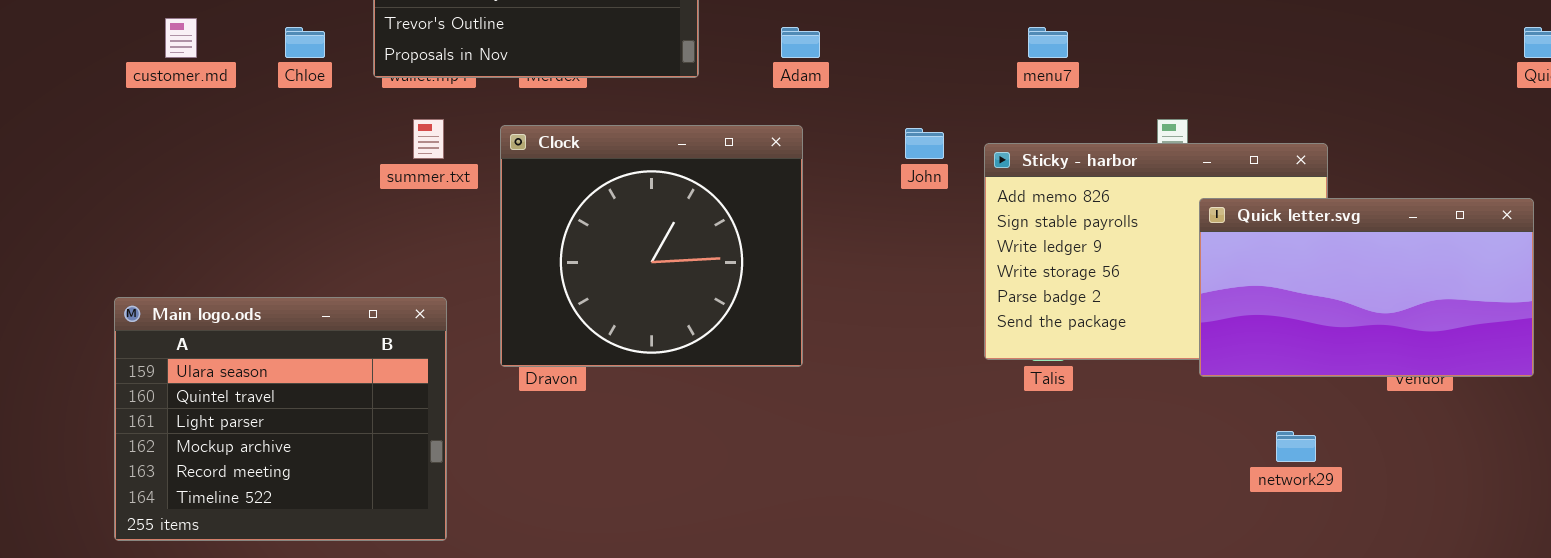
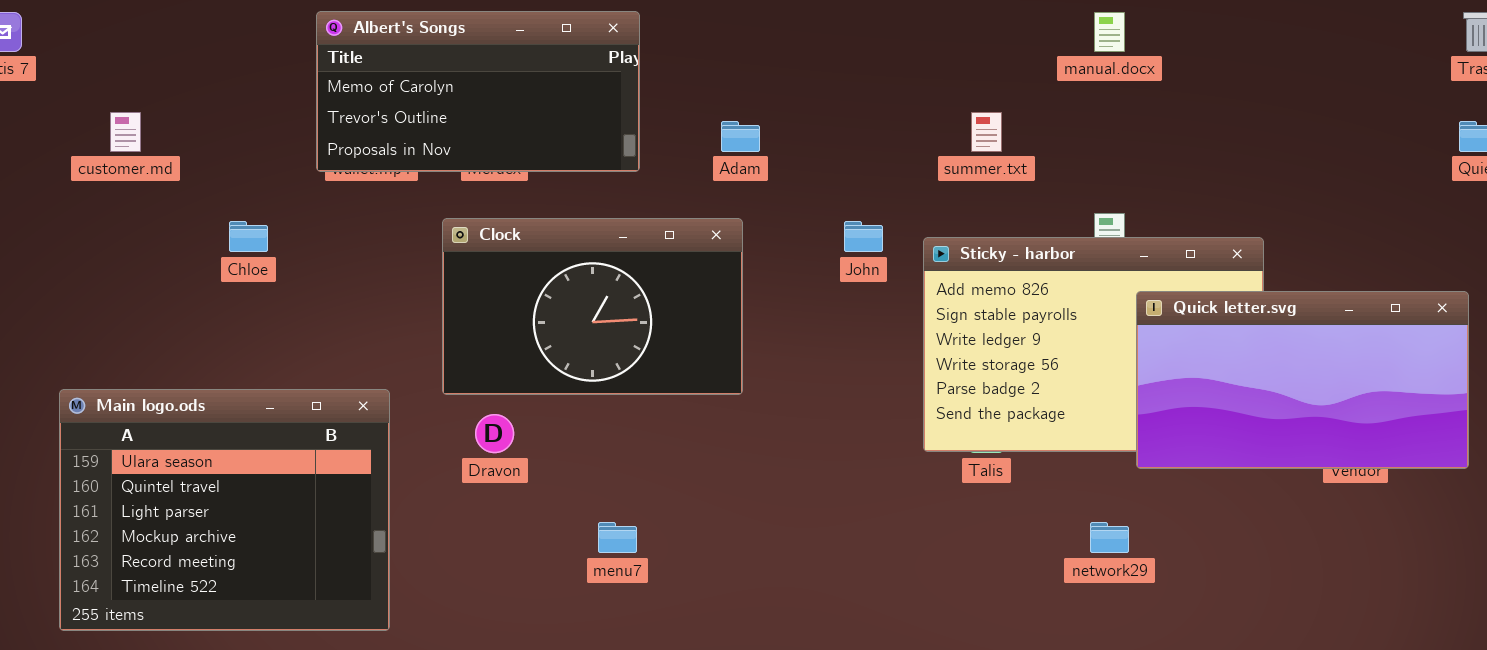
Chloe: [285,27,325,58] -> [229,221,268,252], moved
menu7: [1028,27,1068,58] -> [598,522,637,553], moved
summer.txt: [413,119,444,159] -> [971,112,1002,152], moved
Clock: [500,125,803,367] -> [442,218,743,395], resized
network29: [1276,431,1316,462] -> [1090,522,1129,553], moved

